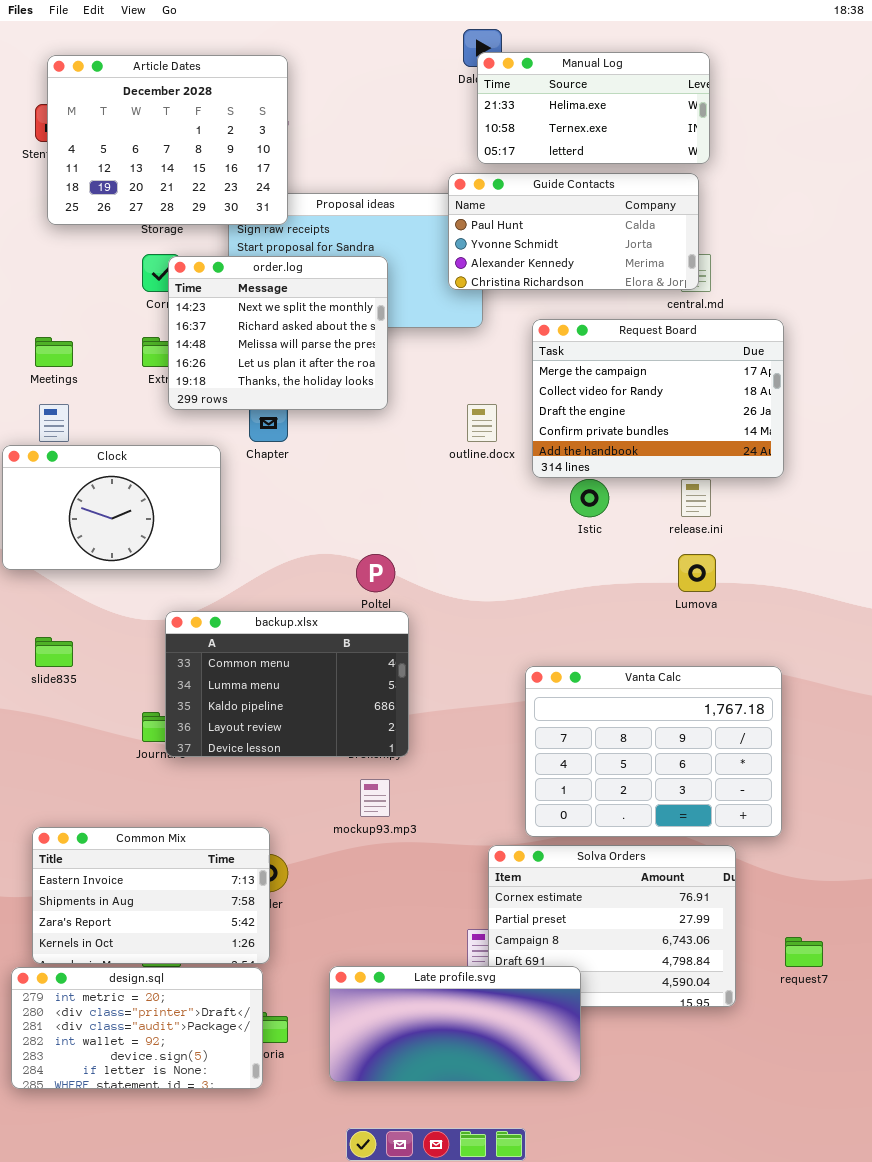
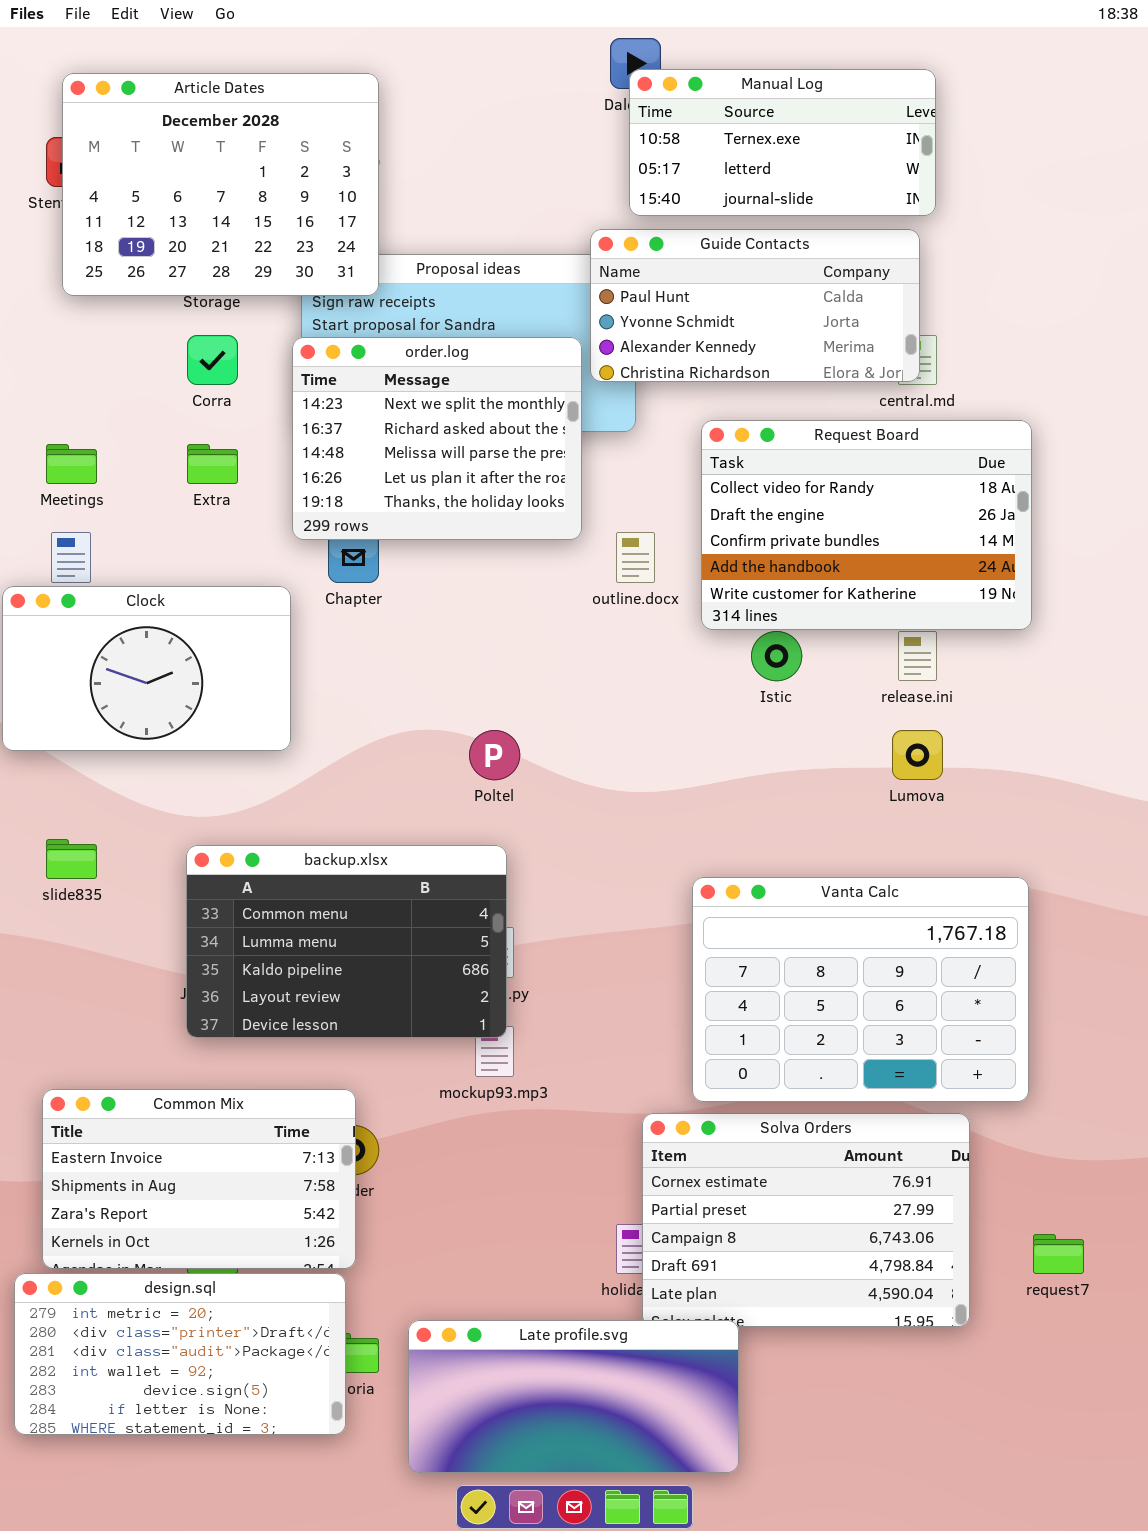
Manual Log: [477,52,710,164] -> [629,69,936,216], scrolled down 1 row
order.log: [168,256,388,410] -> [292,337,582,540], moved
Request Board: [532,319,784,478] -> [701,420,1032,630], scrolled down 1 row
backup.xlsx: [165,611,409,757] -> [186,845,507,1038], moved
Late profile.svg: [329,966,581,1082] -> [408,1320,739,1473], moved

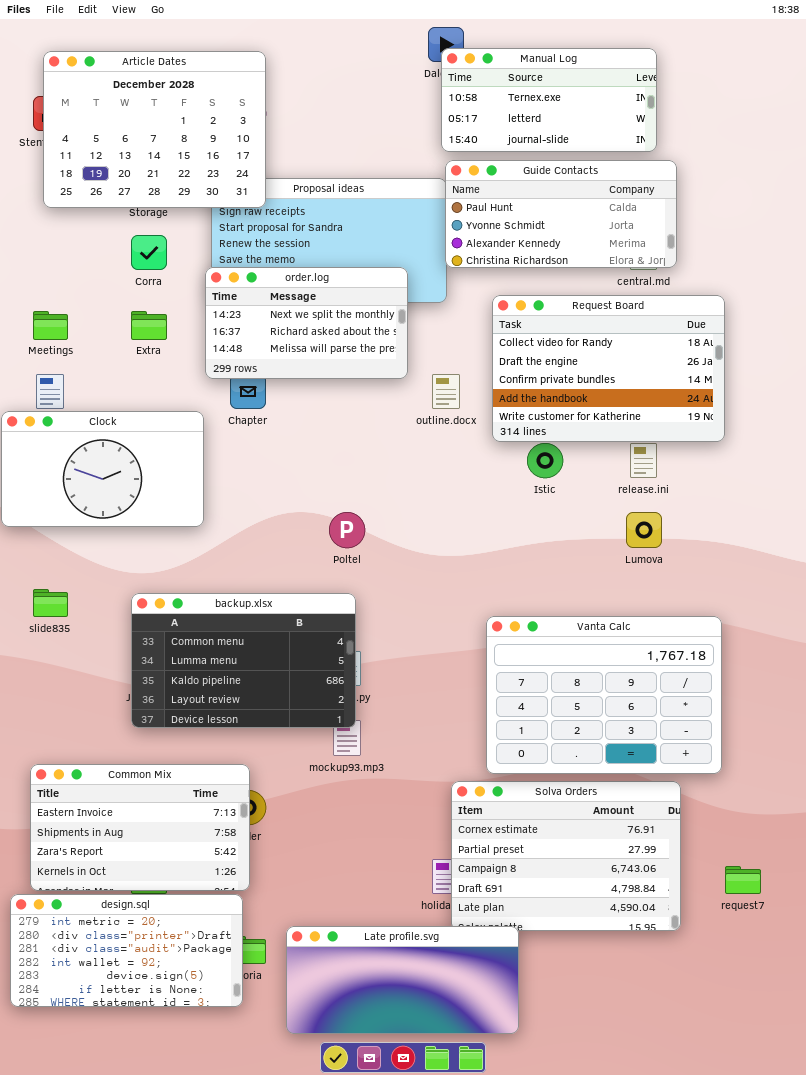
Guide Contacts: [590,229,920,382] -> [445,160,677,268], moved
order.log: [292,337,582,540] -> [205,267,408,379], resized

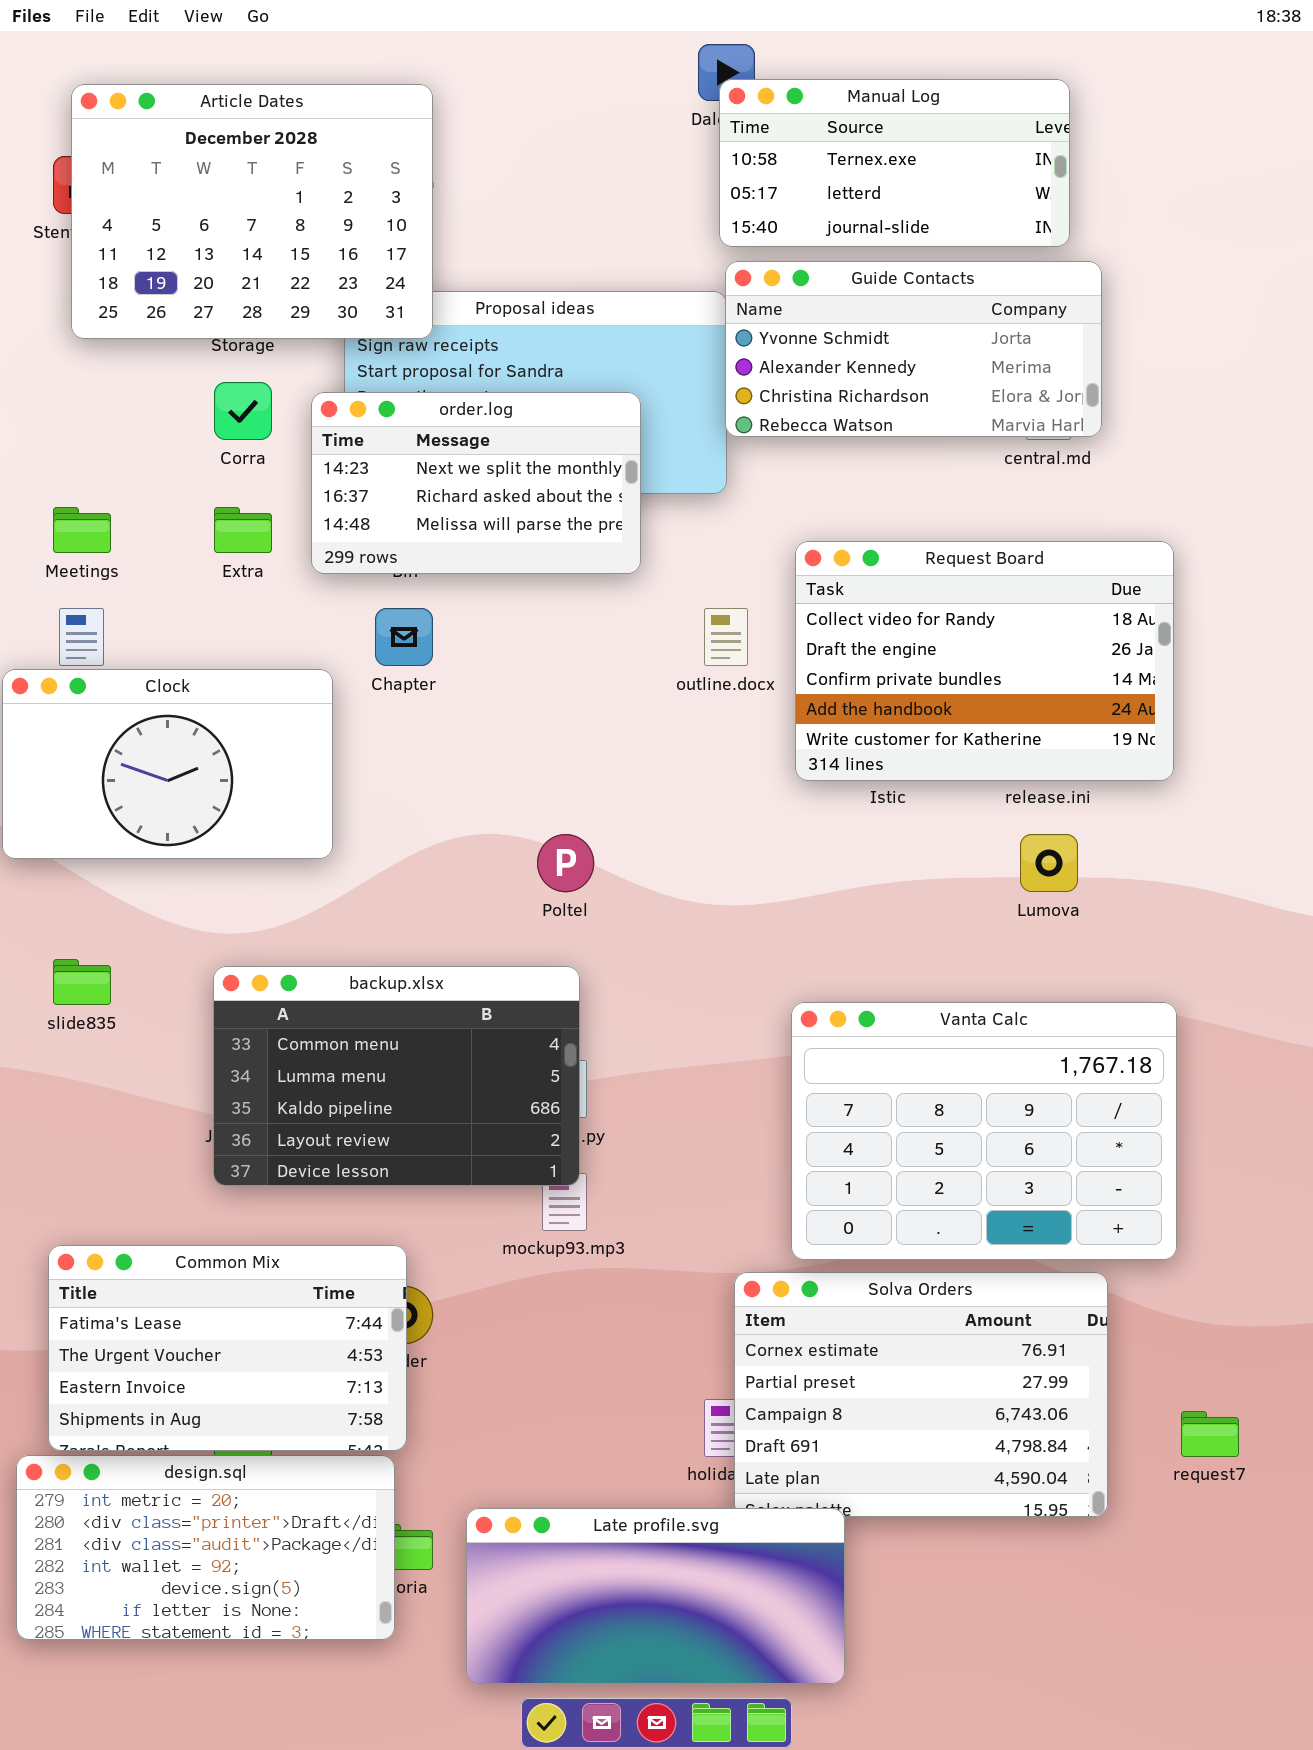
Guide Contacts: [445,160,677,268] -> [725,261,1102,437], scrolled down 1 row
order.log: [205,267,408,379] -> [311,392,641,574], moved
Request Board: [492,295,725,442] -> [795,541,1174,781], moved
Common Mix: [30,764,250,891] -> [48,1245,407,1451], scrolled up 2 rows

